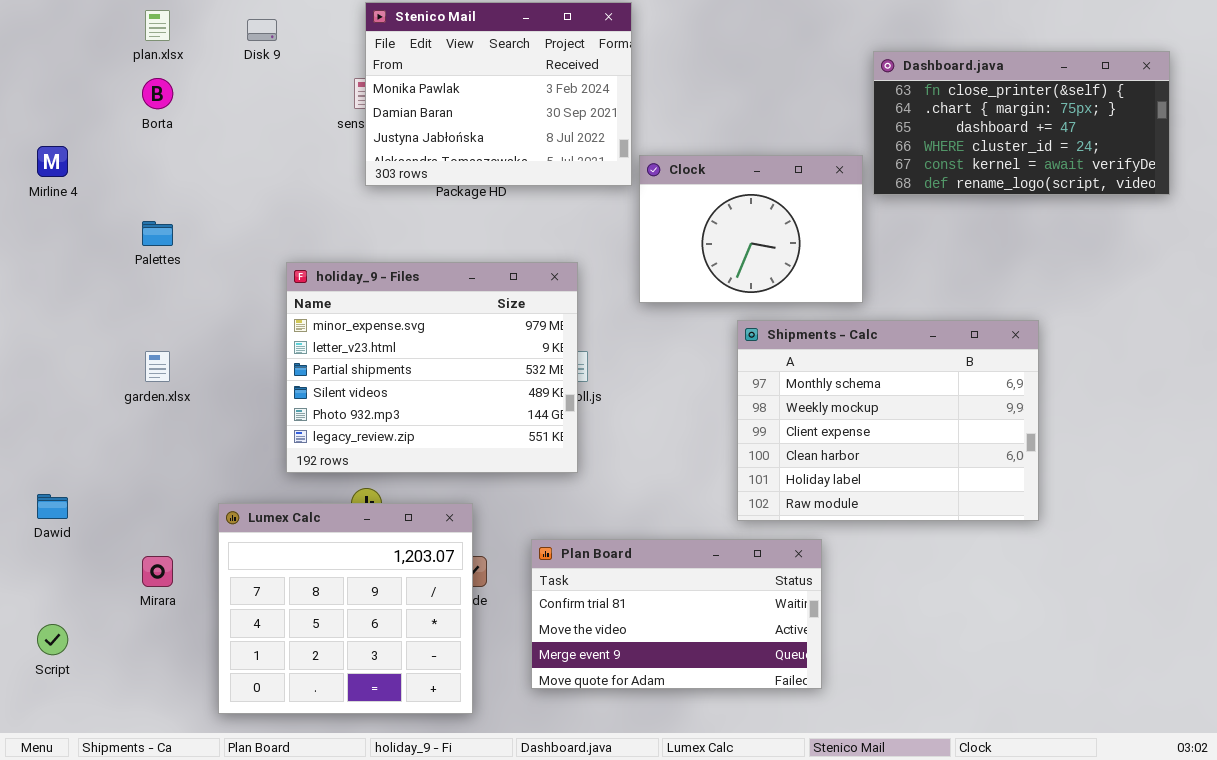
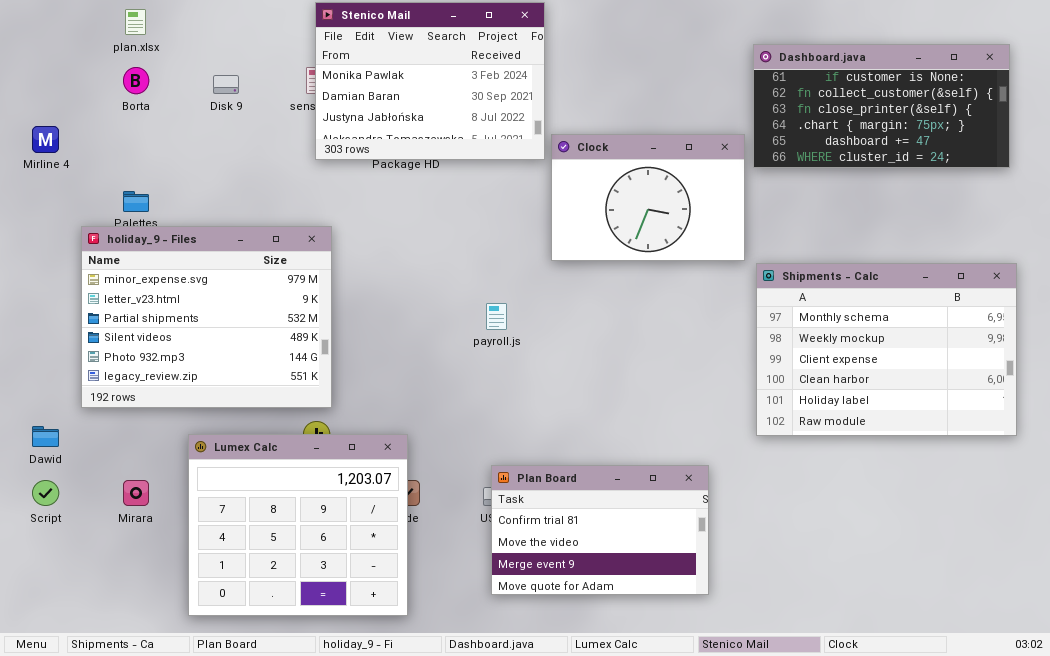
Disk 9: [247,19,277,41] -> [213,75,239,94], moved
Dashboard.java: [873,51,1170,195] -> [753,44,1010,168], scrolled up 2 rows
holiday_9 - Files: [286,262,578,473] -> [81,226,332,408], moved
Shipments - Calc: [737,320,1039,521] -> [756,263,1017,436], moved
Plan Board: [531,539,822,689] -> [491,465,709,595], resized
Script: [37,624,68,655] -> [32,480,59,506], moved

